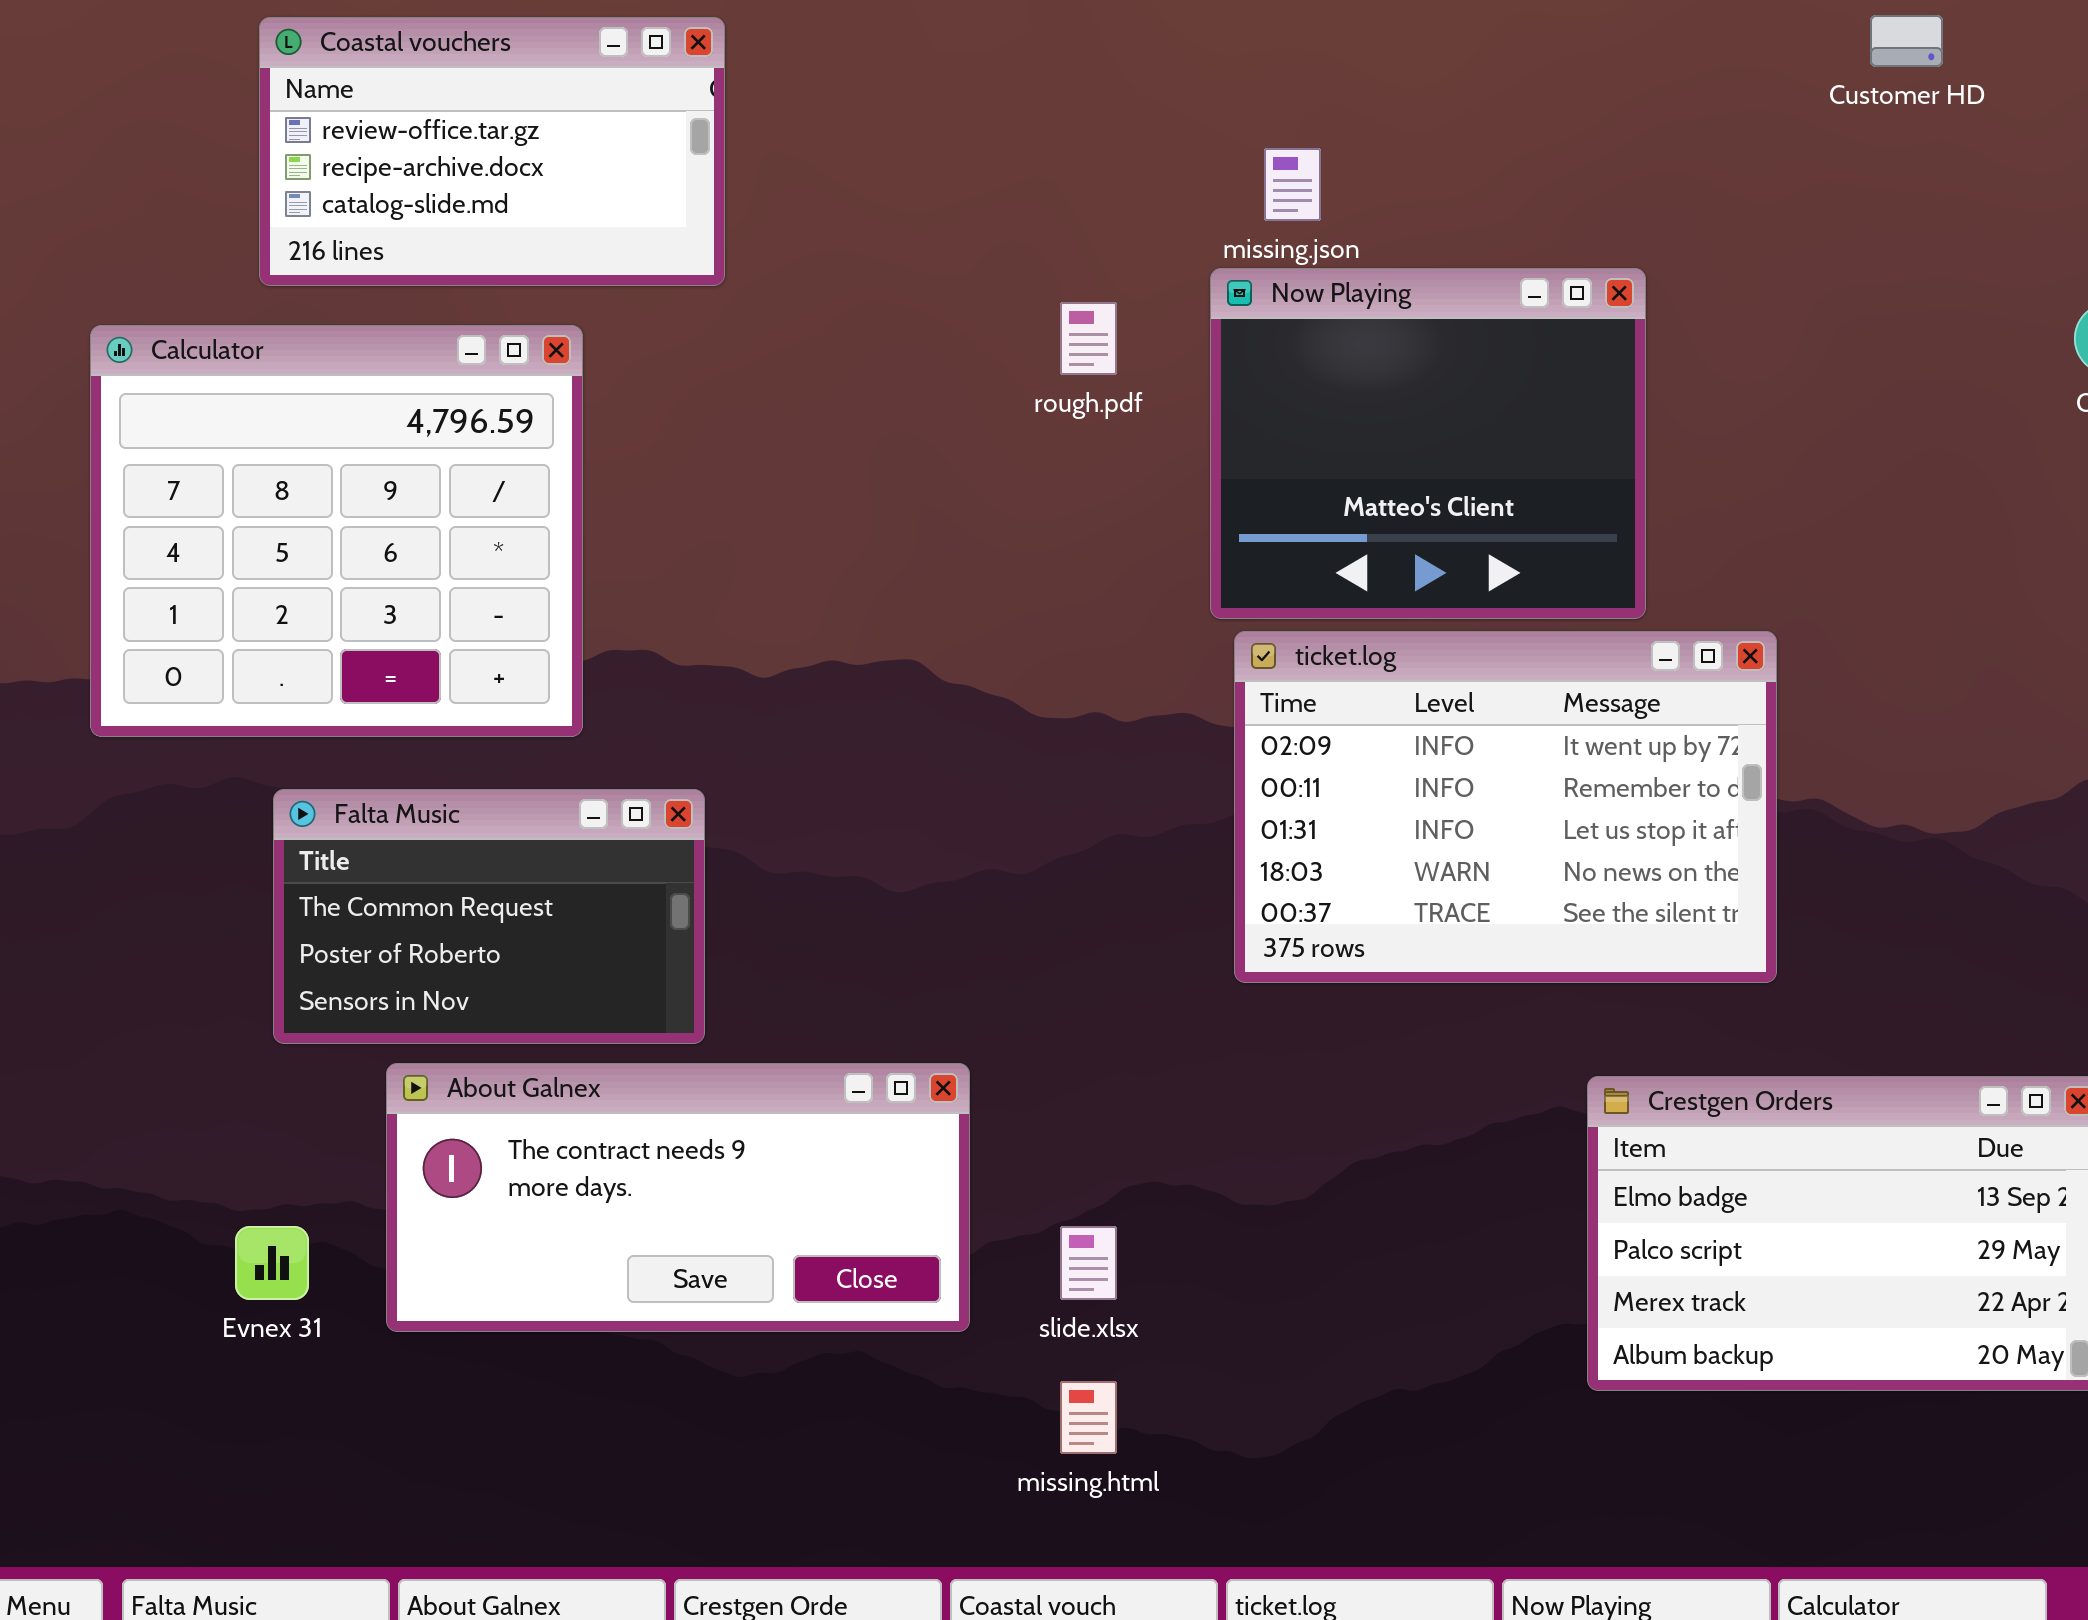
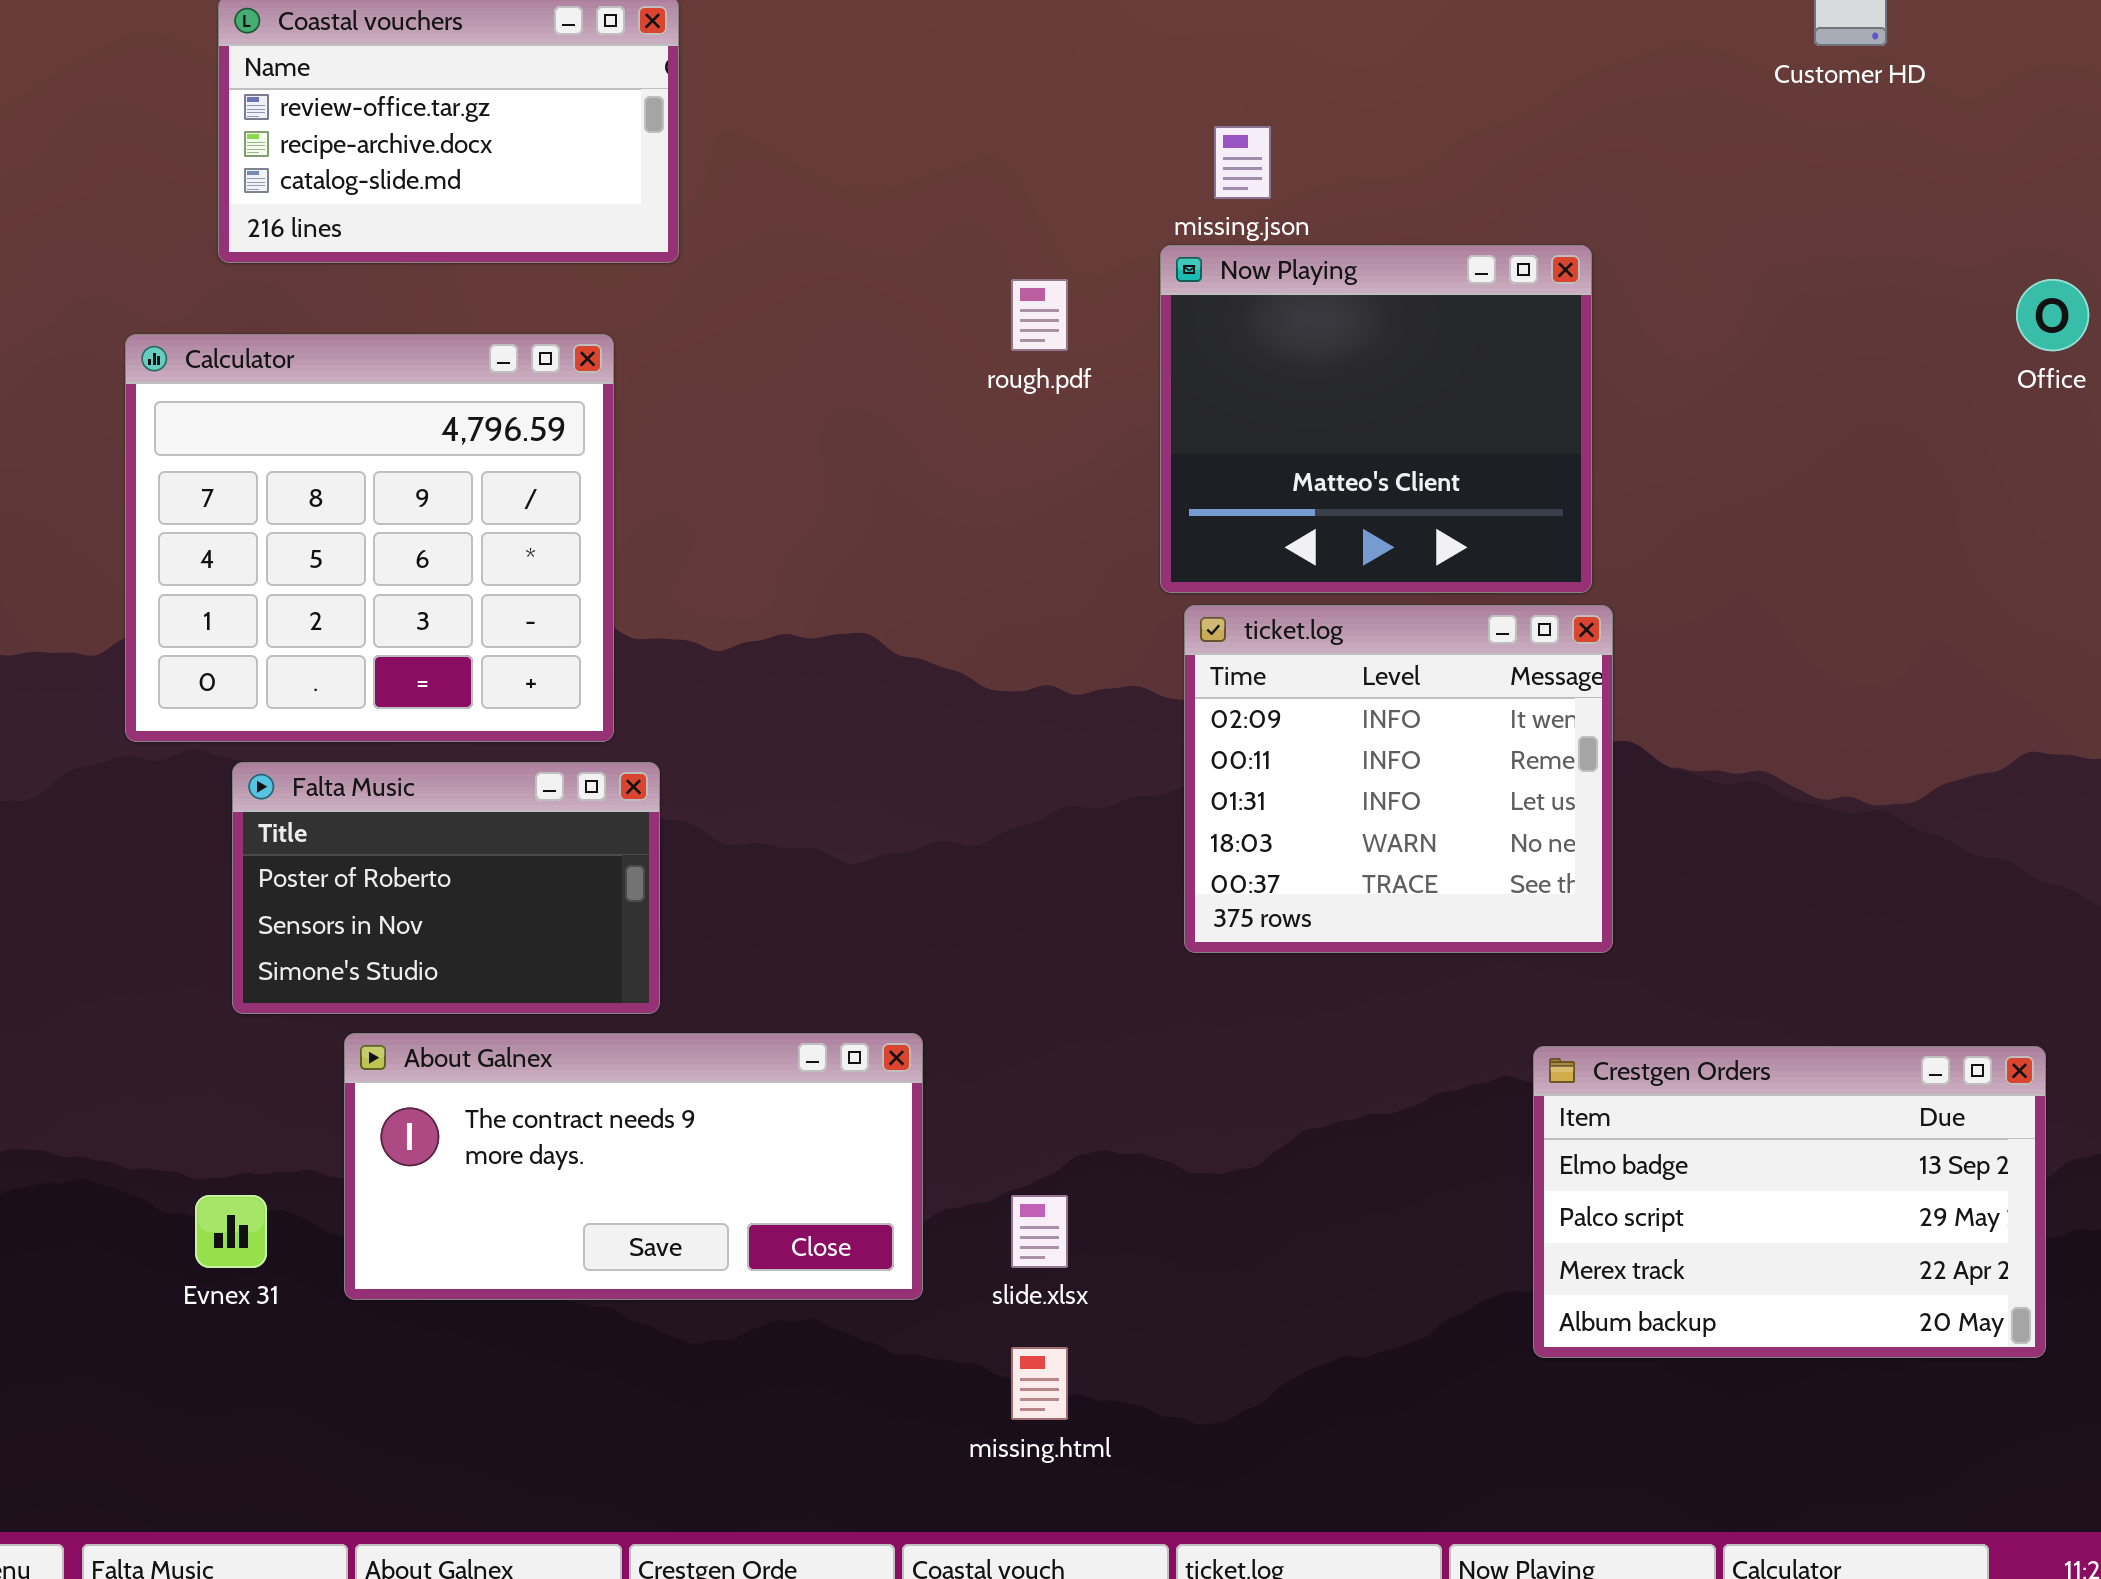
Calculator: [90,325,583,737] -> [125,334,614,742], moved
ticket.log: [1234,631,1777,983] -> [1184,605,1613,953], resized
Falta Music: [273,789,705,1044] -> [232,762,660,1014], scrolled down 1 row

